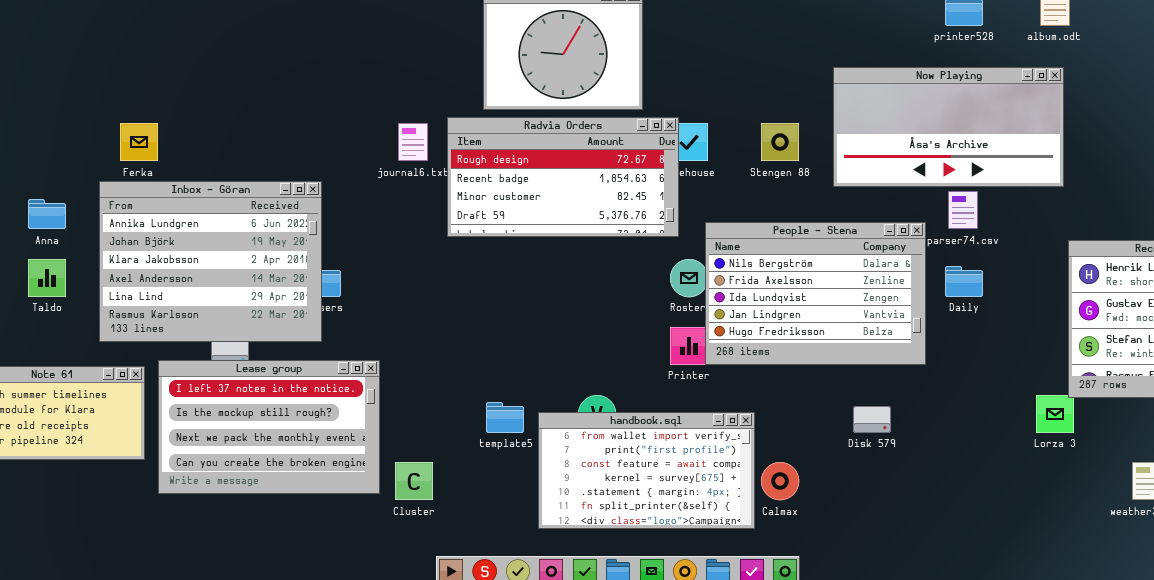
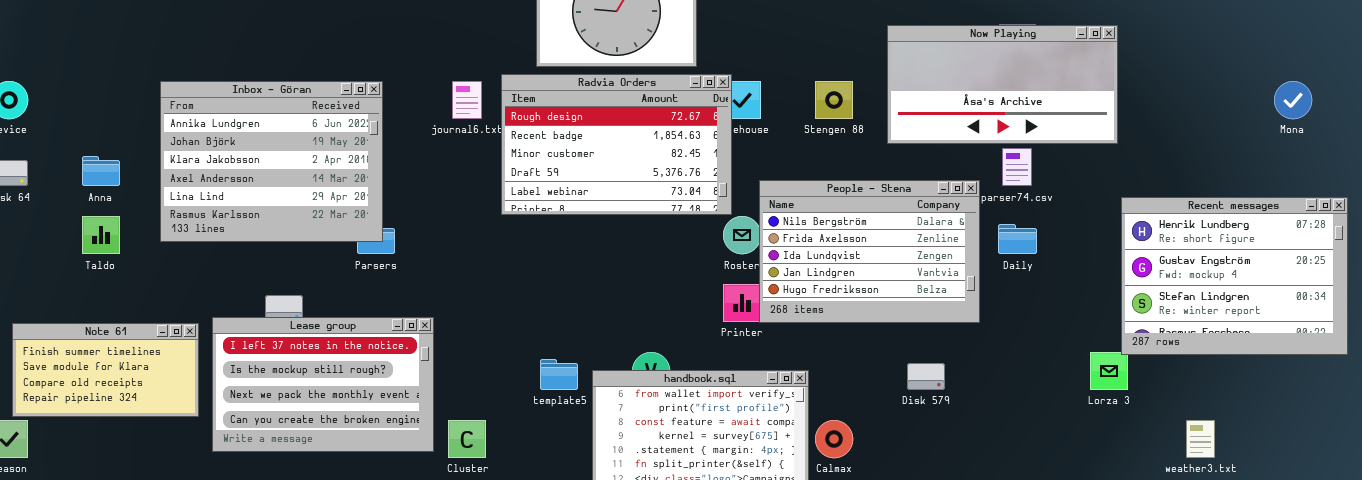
Radvia Orders: [447,117,679,237] -> [501,74,732,215], resized
Inbox - Göran: [99,181,322,342] -> [160,81,383,242], moved

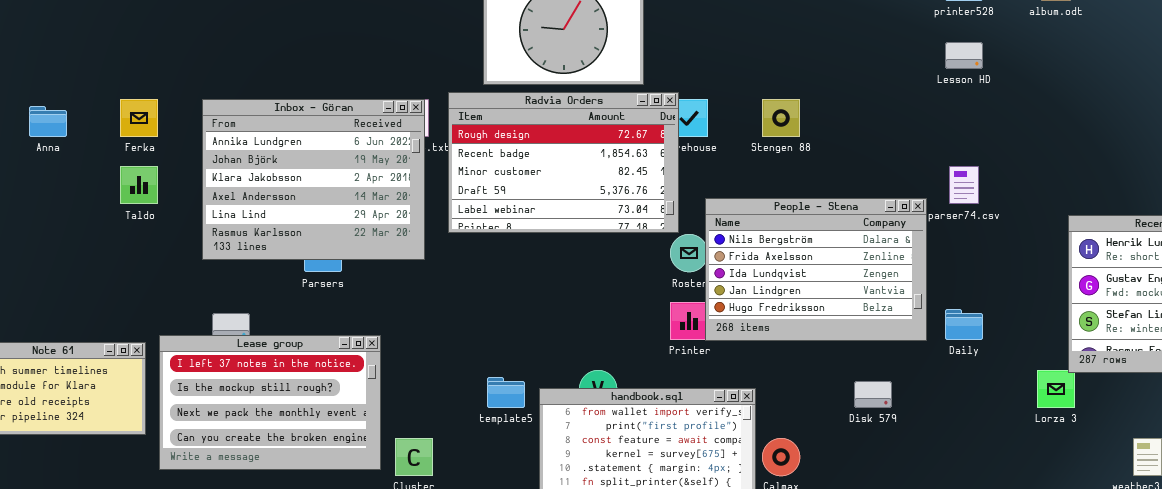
Now Playing: [887,25,1118,144] -> none, closed
Inbox - Göran: [160,81,383,242] -> [202,99,425,260], moved
Anna: [82,156,120,186] -> [29,106,67,137], moved
Taldo: [82,216,120,254] -> [120,166,158,204], moved
Daily: [998,224,1037,254] -> [945,309,983,340], moved

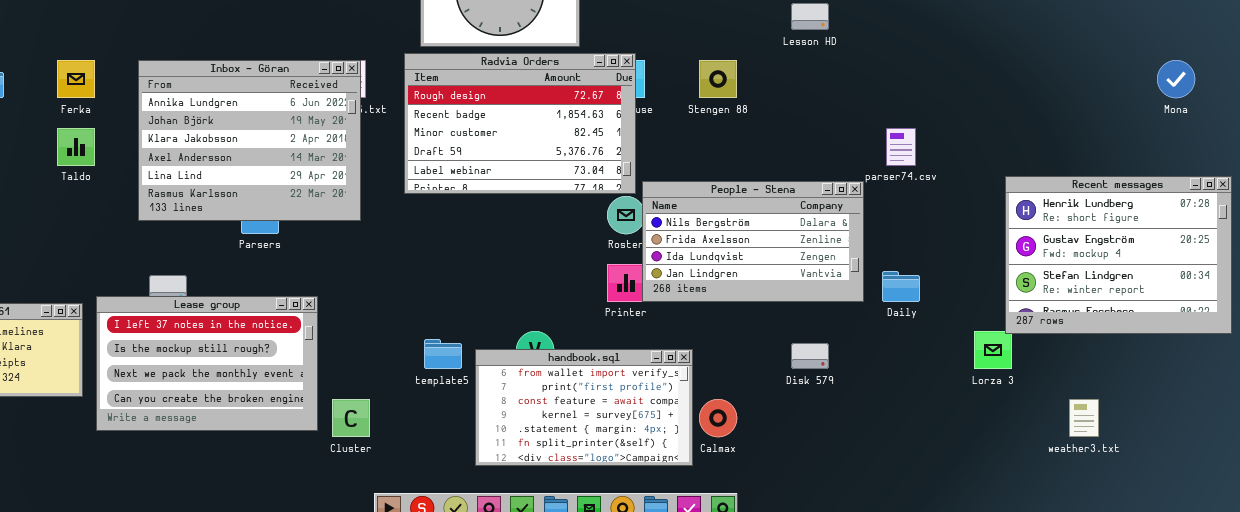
Lesson HD: [945,42,983,69] -> [791,3,829,30], moved
Radvia Orders: [448,92,679,233] -> [404,53,636,194], moved
People - Stena: [705,198,927,341] -> [642,181,864,302], resized

